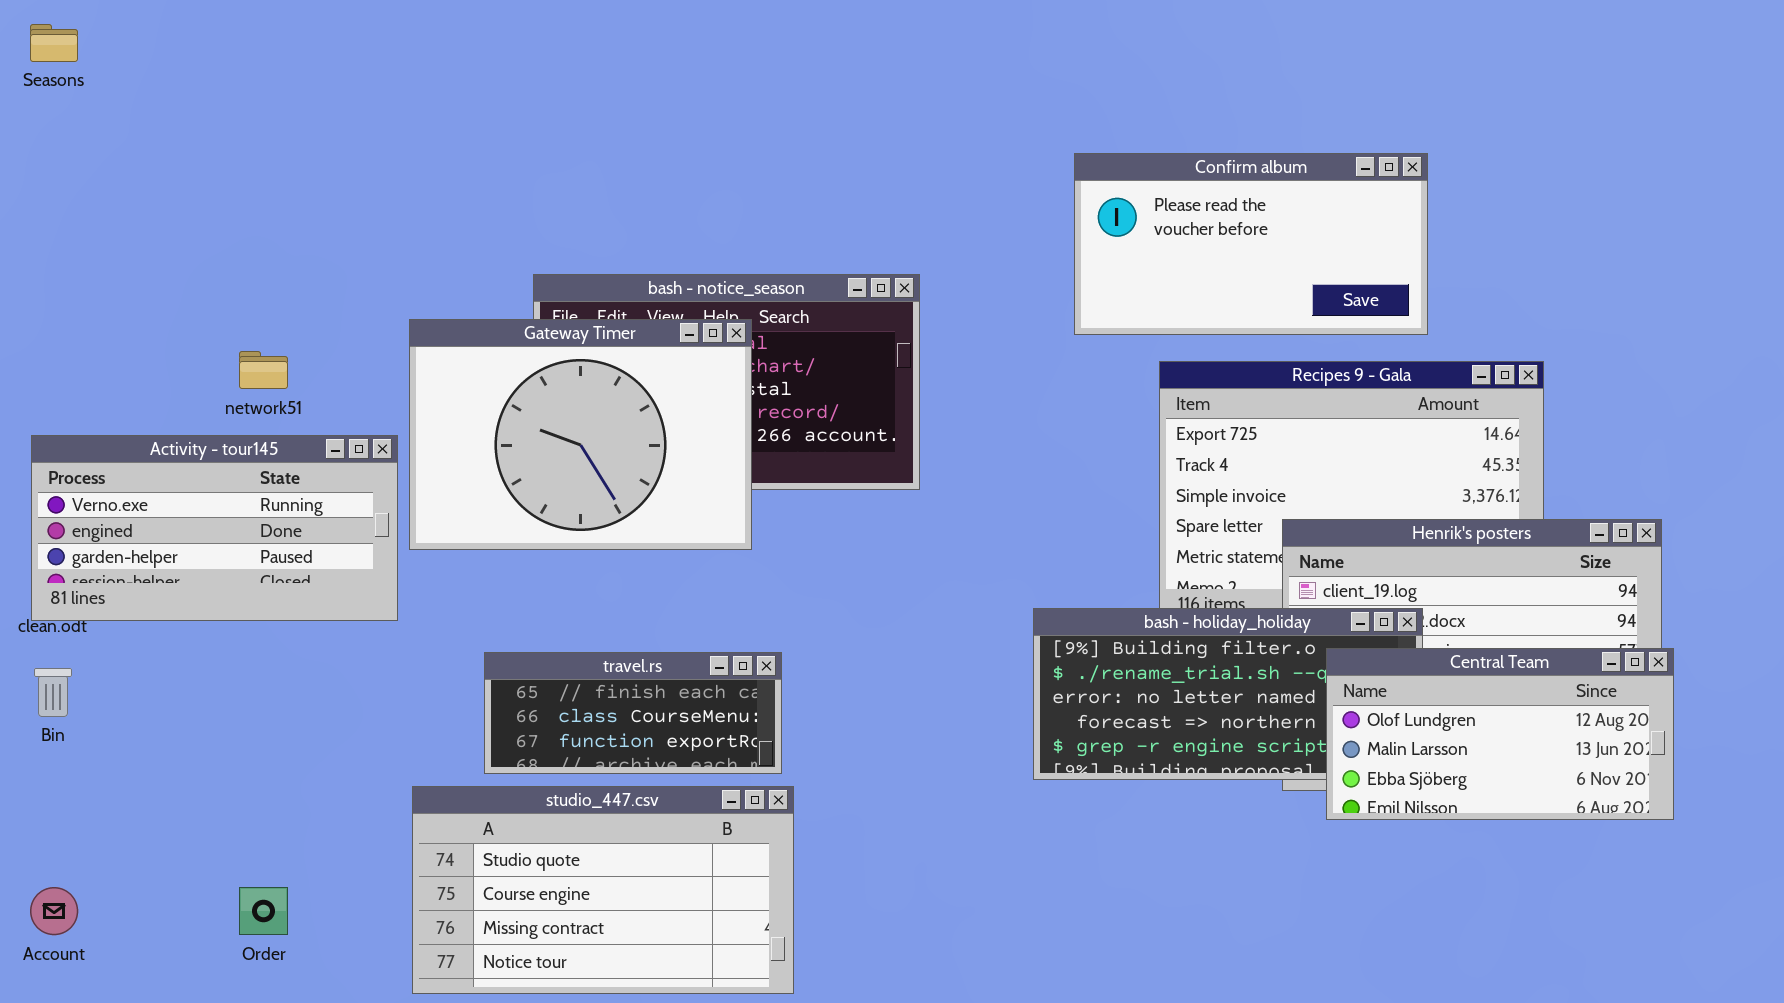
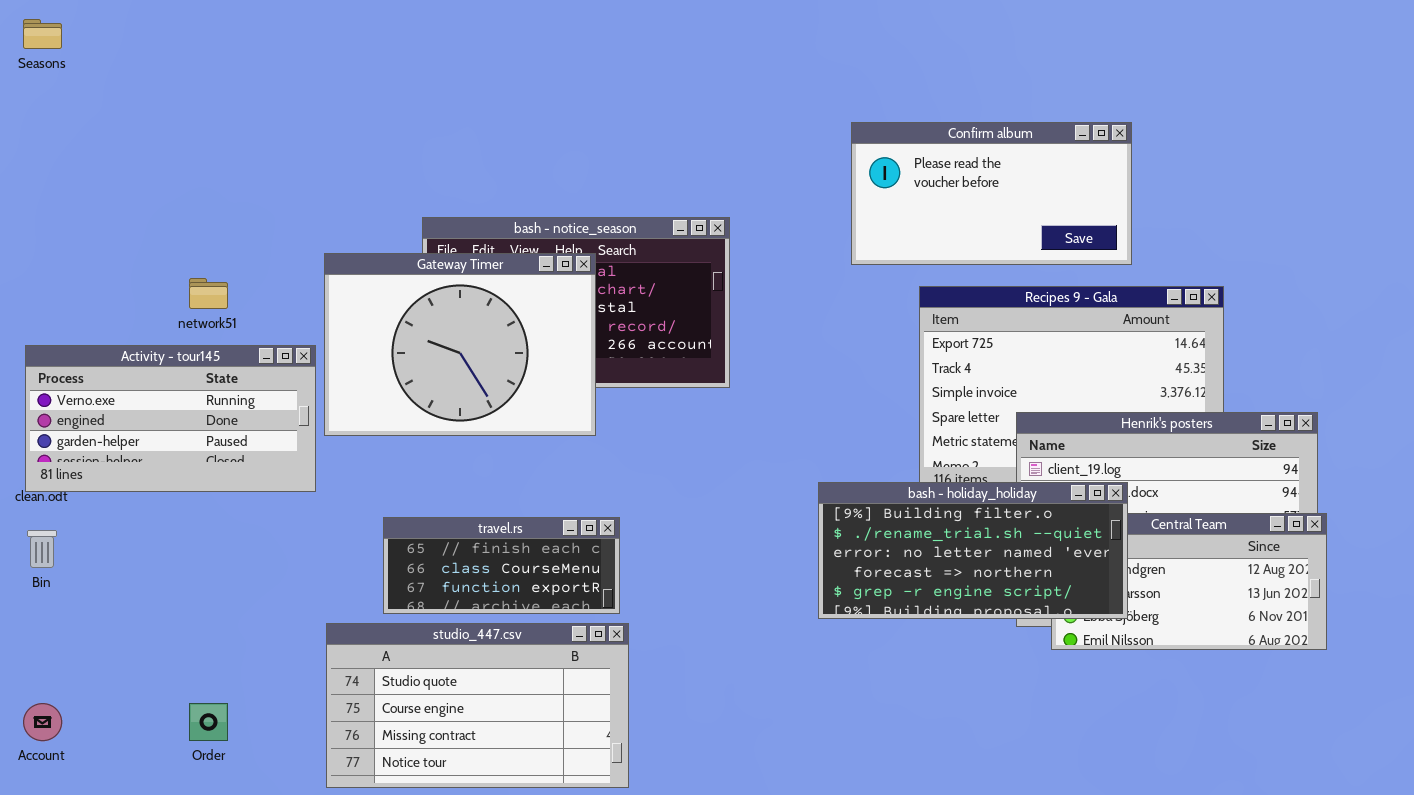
bash - holiday_holiday: [1033,608,1423,780] -> [818,482,1128,619], raised

